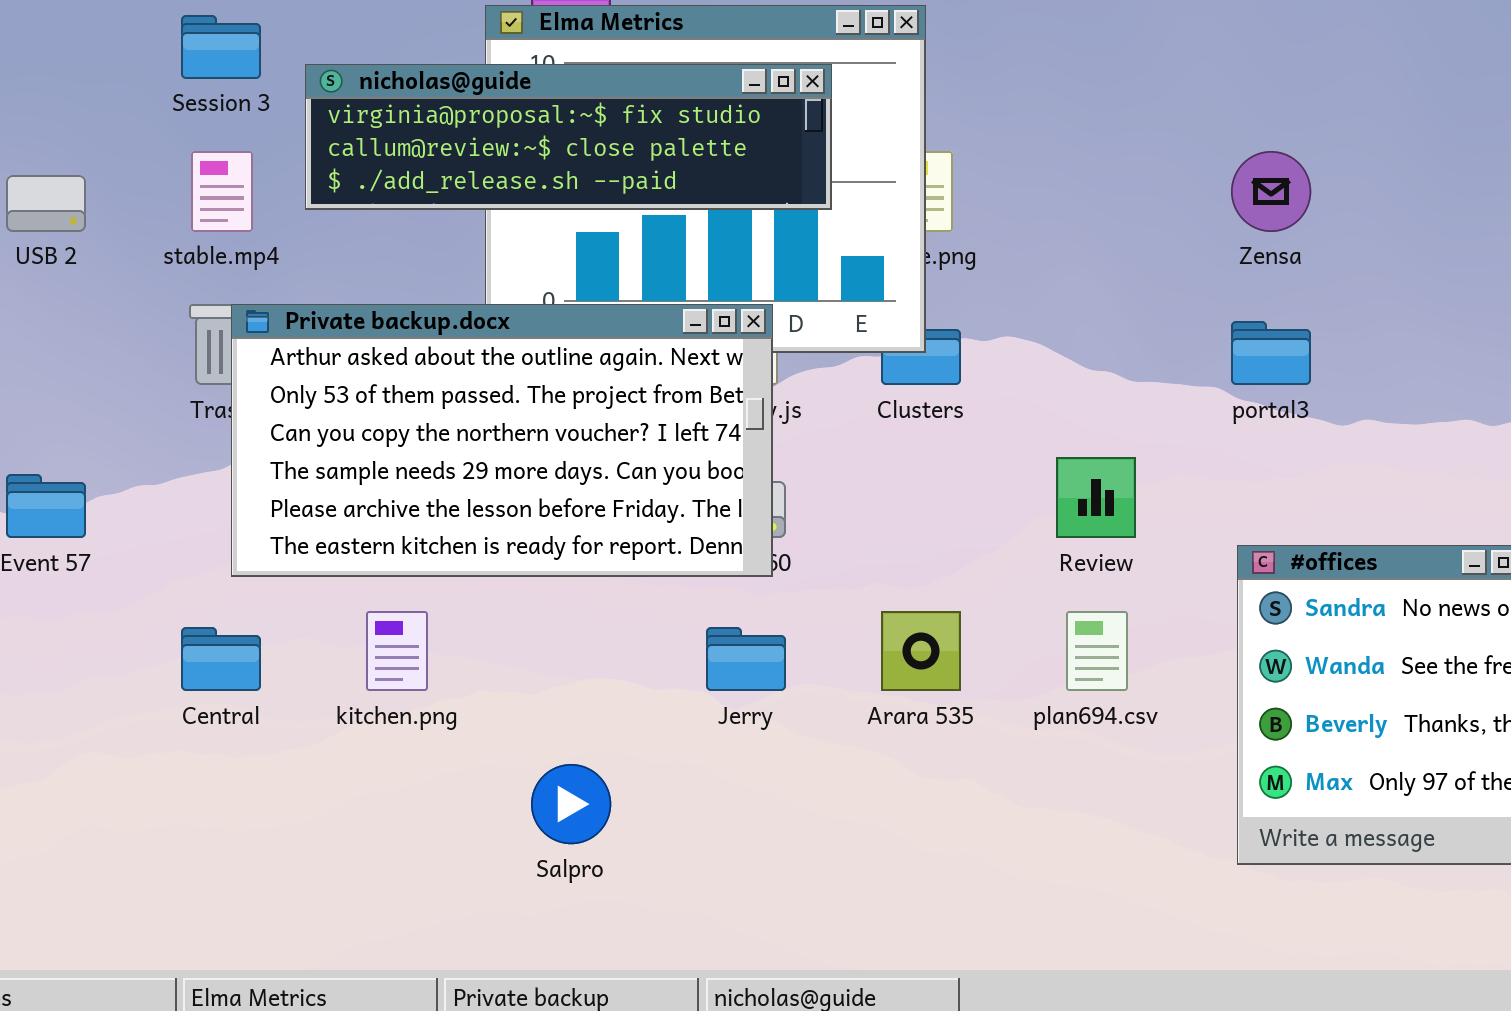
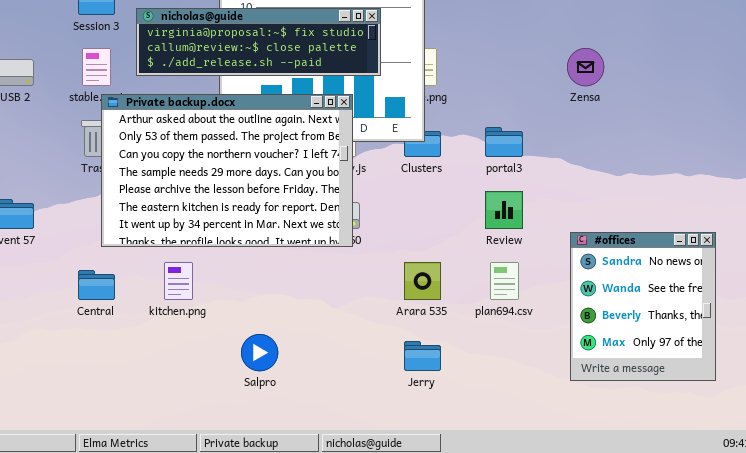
Private backup.docx: [231,304,773,577] -> [101,94,353,247], resized
portal3: [1231,321,1311,385] -> [485,127,523,157], moved
Jerry: [706,627,786,691] -> [404,341,441,371], moved

